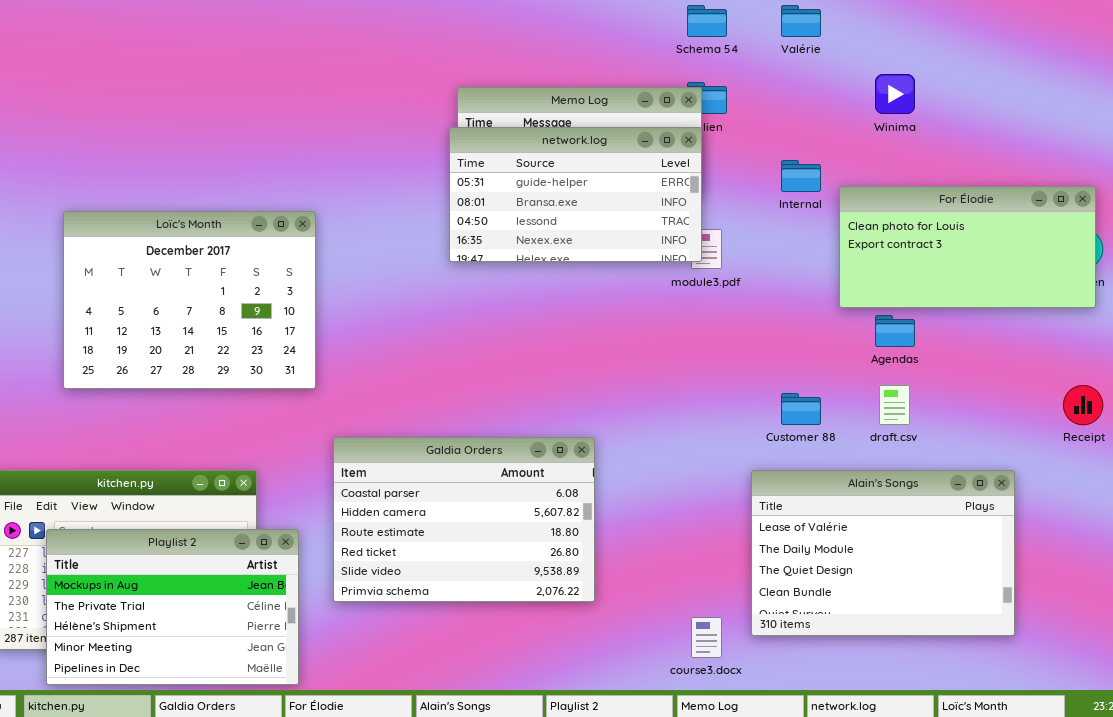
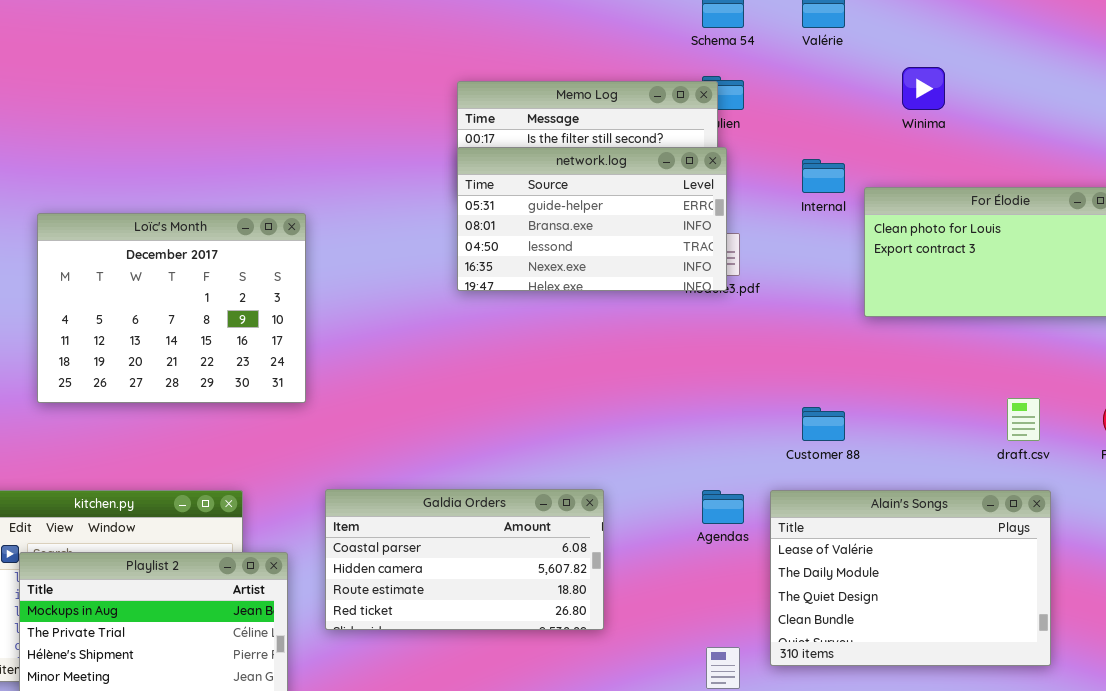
network.log: [449,127,702,262] -> [457,147,727,291], moved
Agendas: [875,315,915,347] -> [702,490,744,524], moved
draft.csv: [879,385,910,425] -> [1007,398,1040,441], moved
Galdia Orders: [333,437,595,602] -> [325,489,604,630], resized

